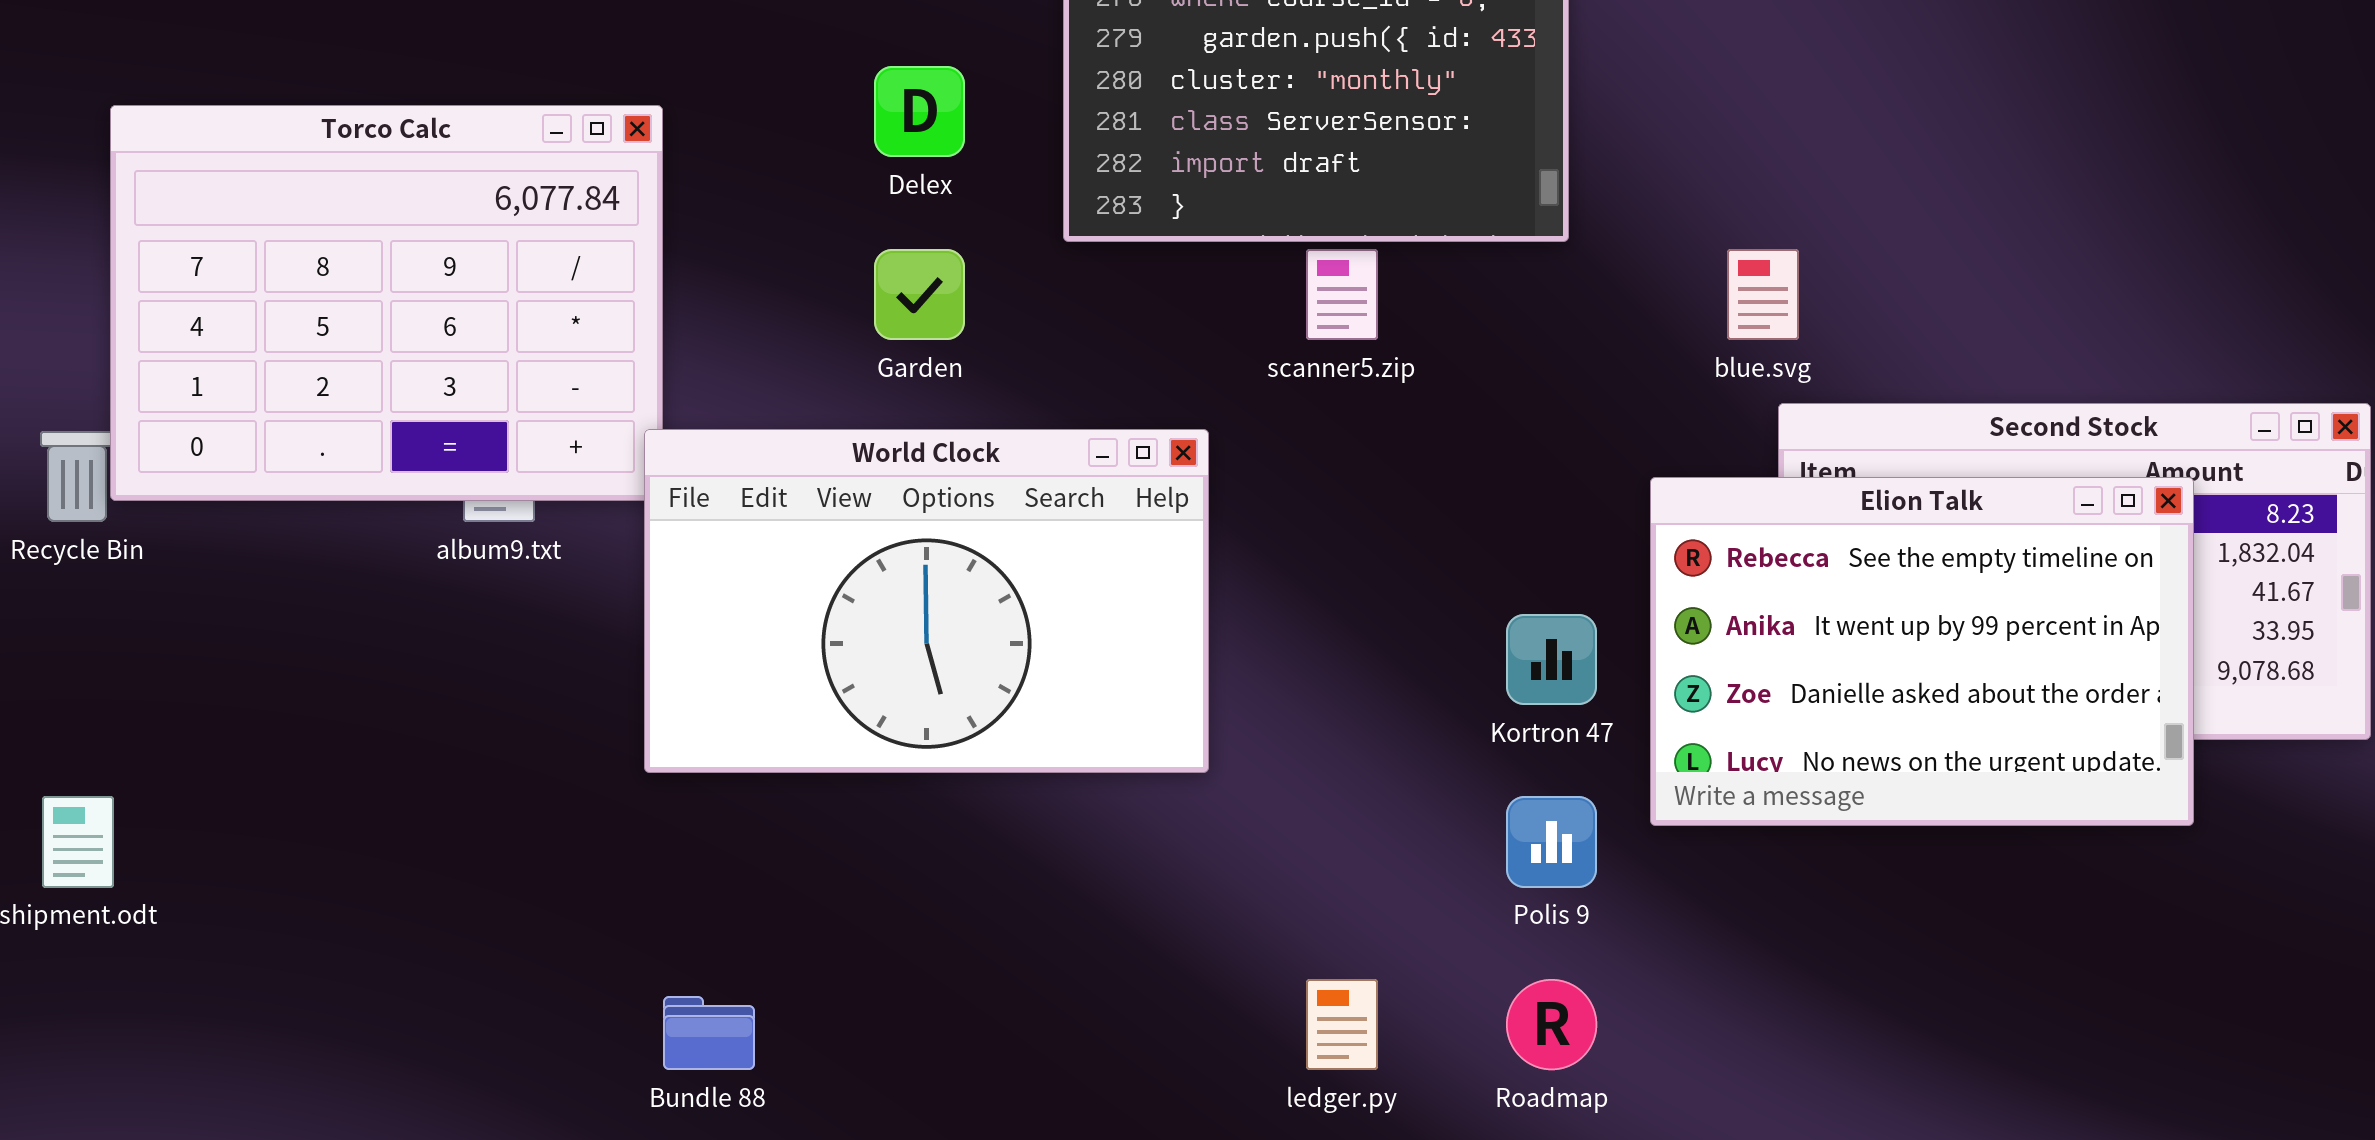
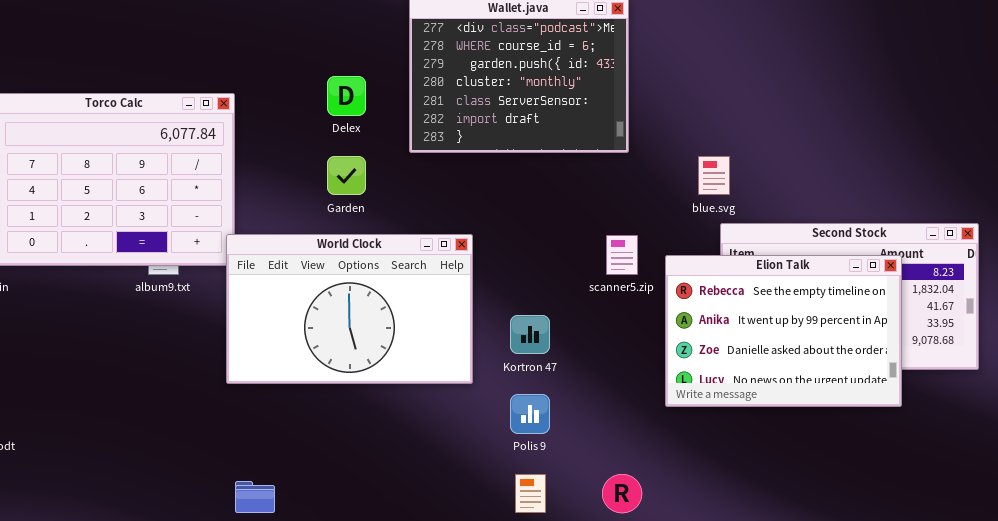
scanner5.zip: [1306,249,1378,340] -> [606,235,638,275], moved
Kortron 47: [1506,614,1597,705] -> [510,315,550,354], moved
Polis 9: [1506,796,1597,888] -> [510,394,550,434], moved

